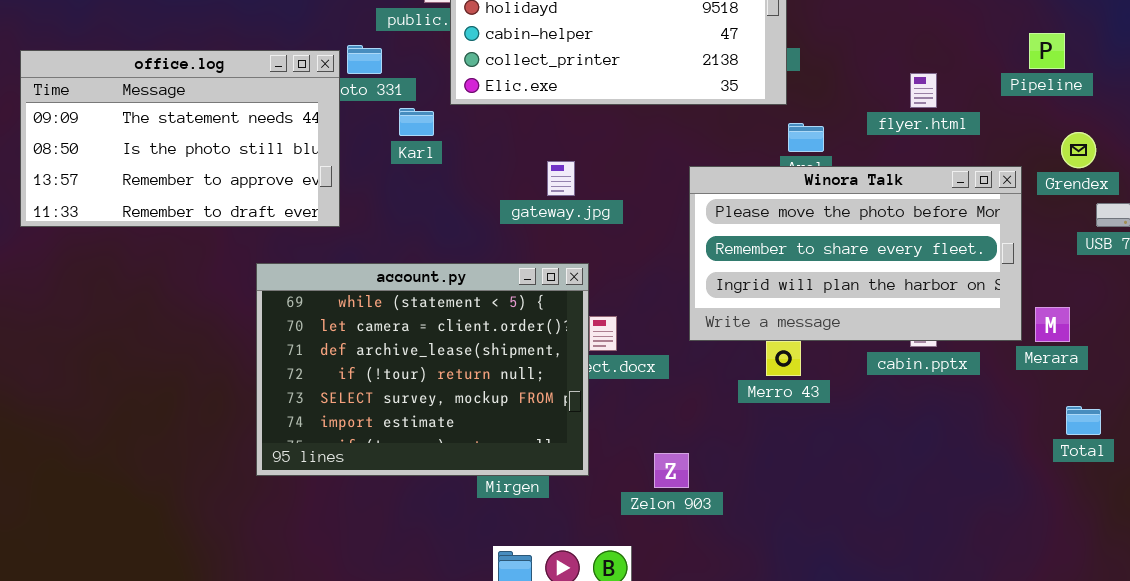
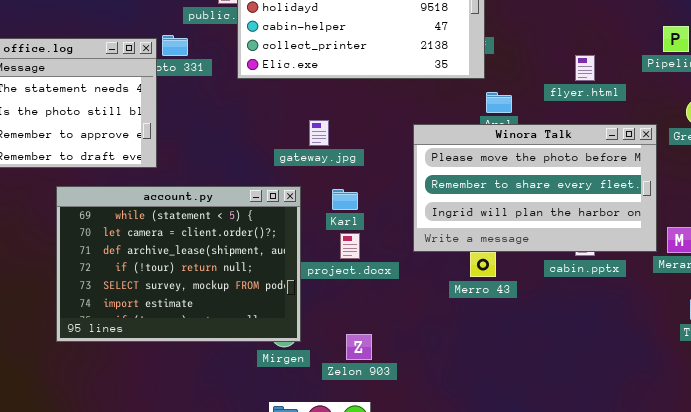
Karl: [399,108,434,136] -> [332,189,358,210], moved
account.py: [256,263,589,476] -> [56,186,301,342], moved
Zelon 903: [654,453,689,488] -> [346,334,372,360], moved

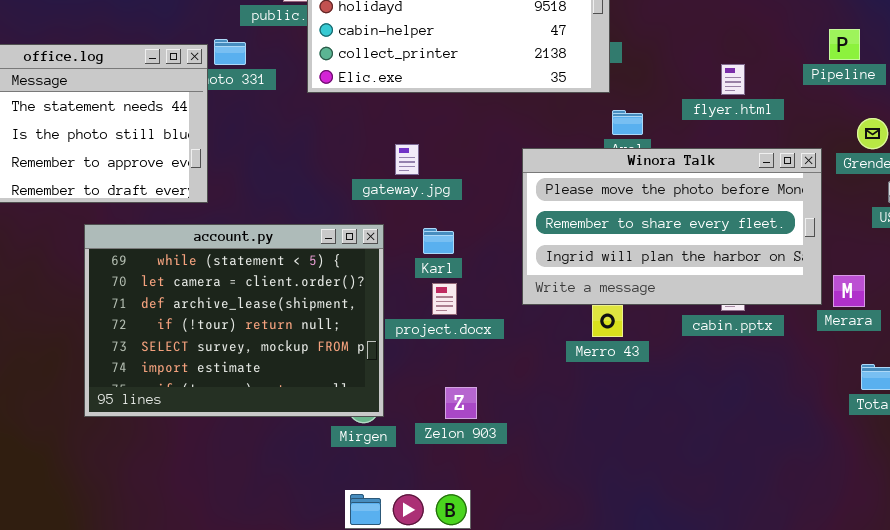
Zelon 903: [346,334,372,360] -> [445,387,477,419], moved

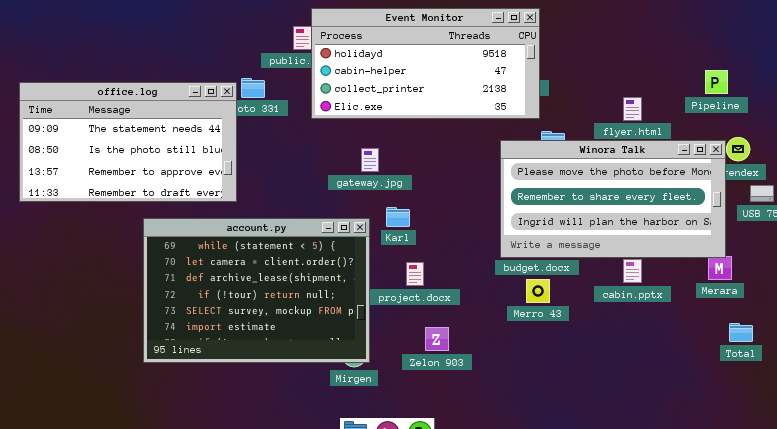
gateway.jpg: [395,144,419,175] -> [361,148,379,172], moved
Winora Talk: [522,148,822,305] -> [500,140,726,258], moved
Karl: [423,228,454,254] -> [386,207,410,227], moved
Zelon 903: [445,387,477,419] -> [425,327,449,351], moved

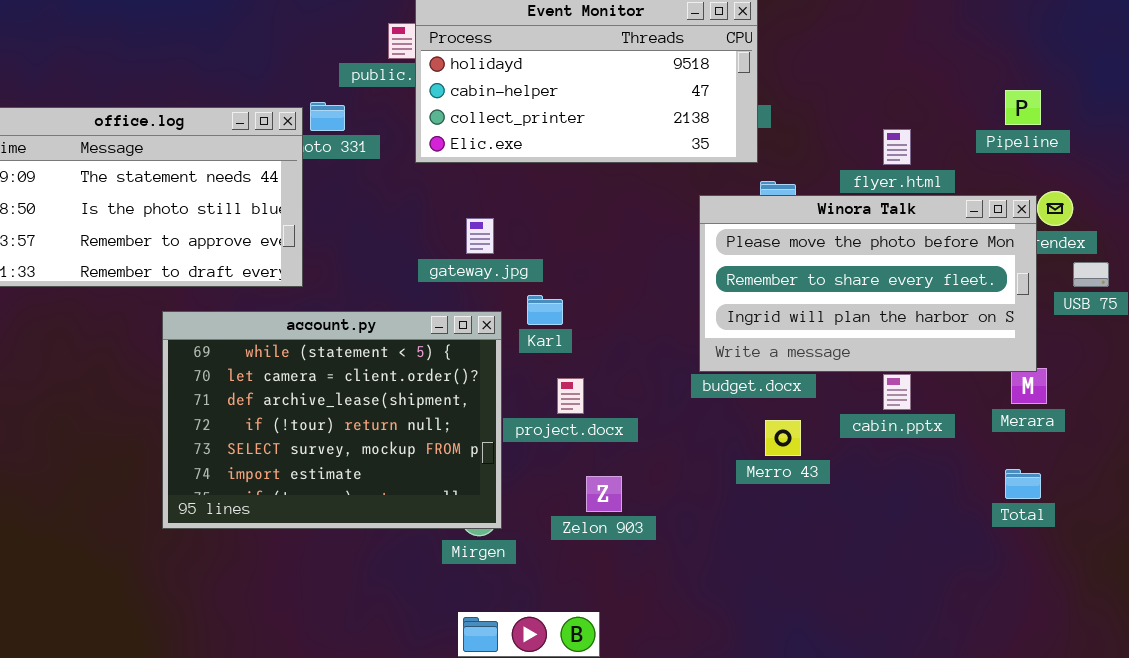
gateway.jpg: [361,148,379,172] -> [466,218,494,254], moved
Merro 43: [526,279,550,303] -> [765,420,801,456], moved
Total: [729,323,753,342] -> [1005,469,1041,499], moved

